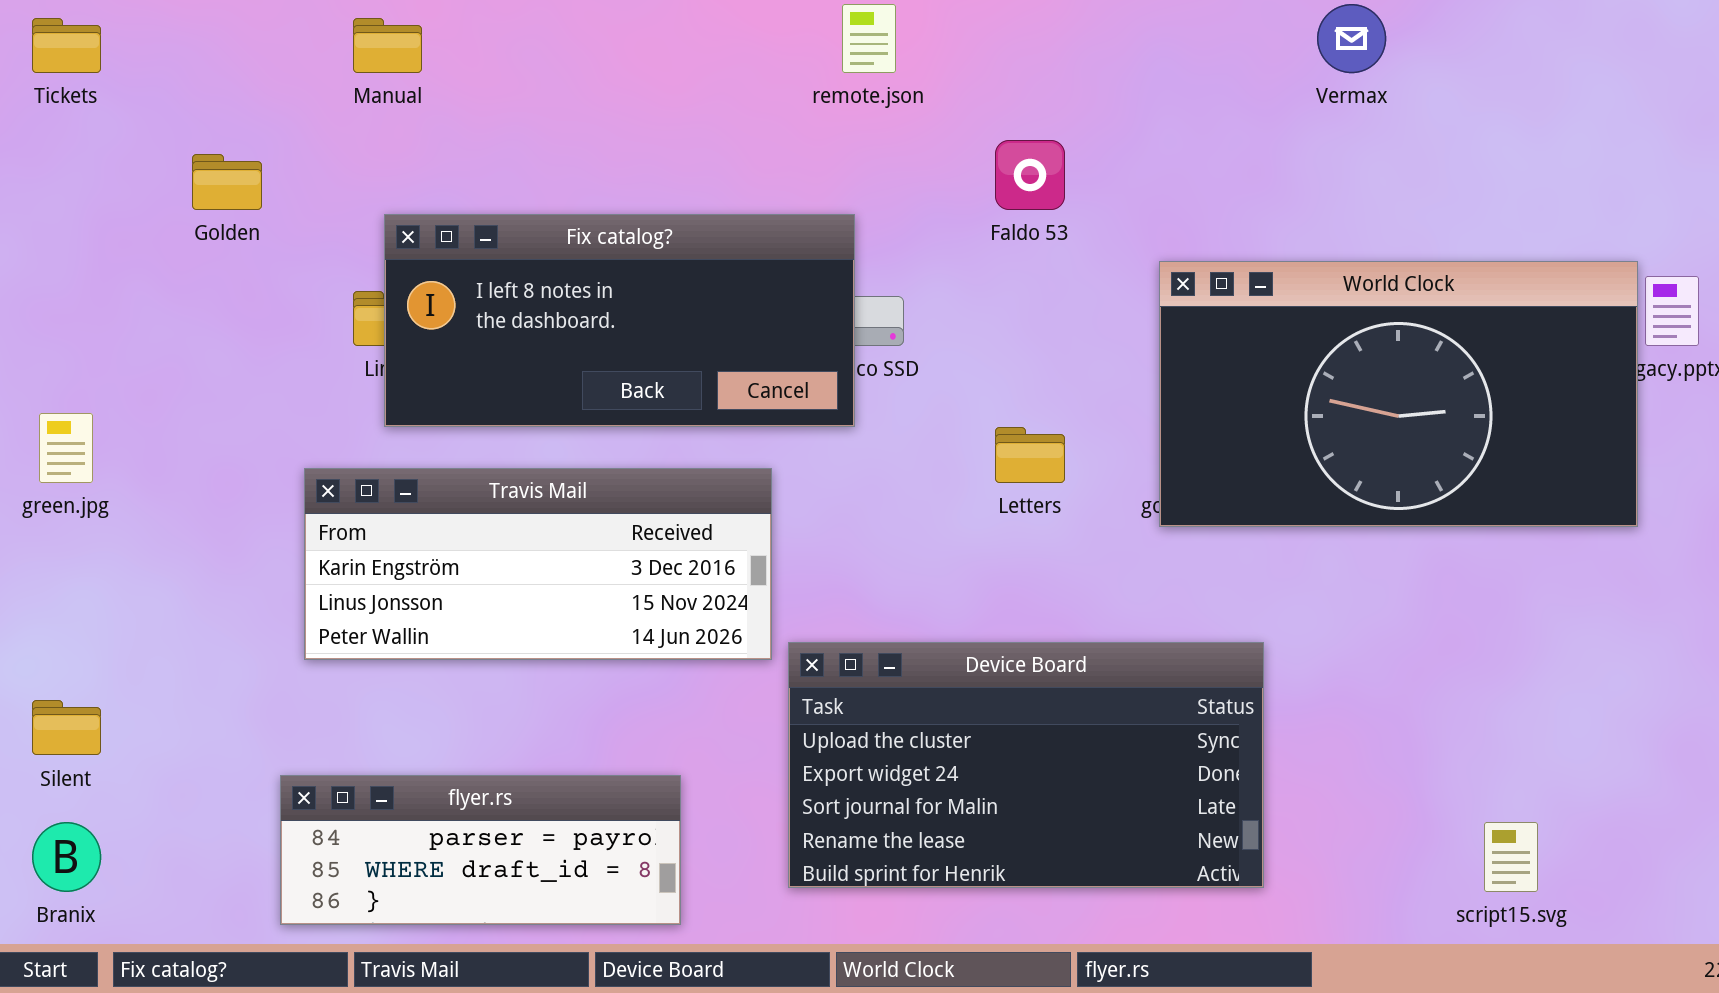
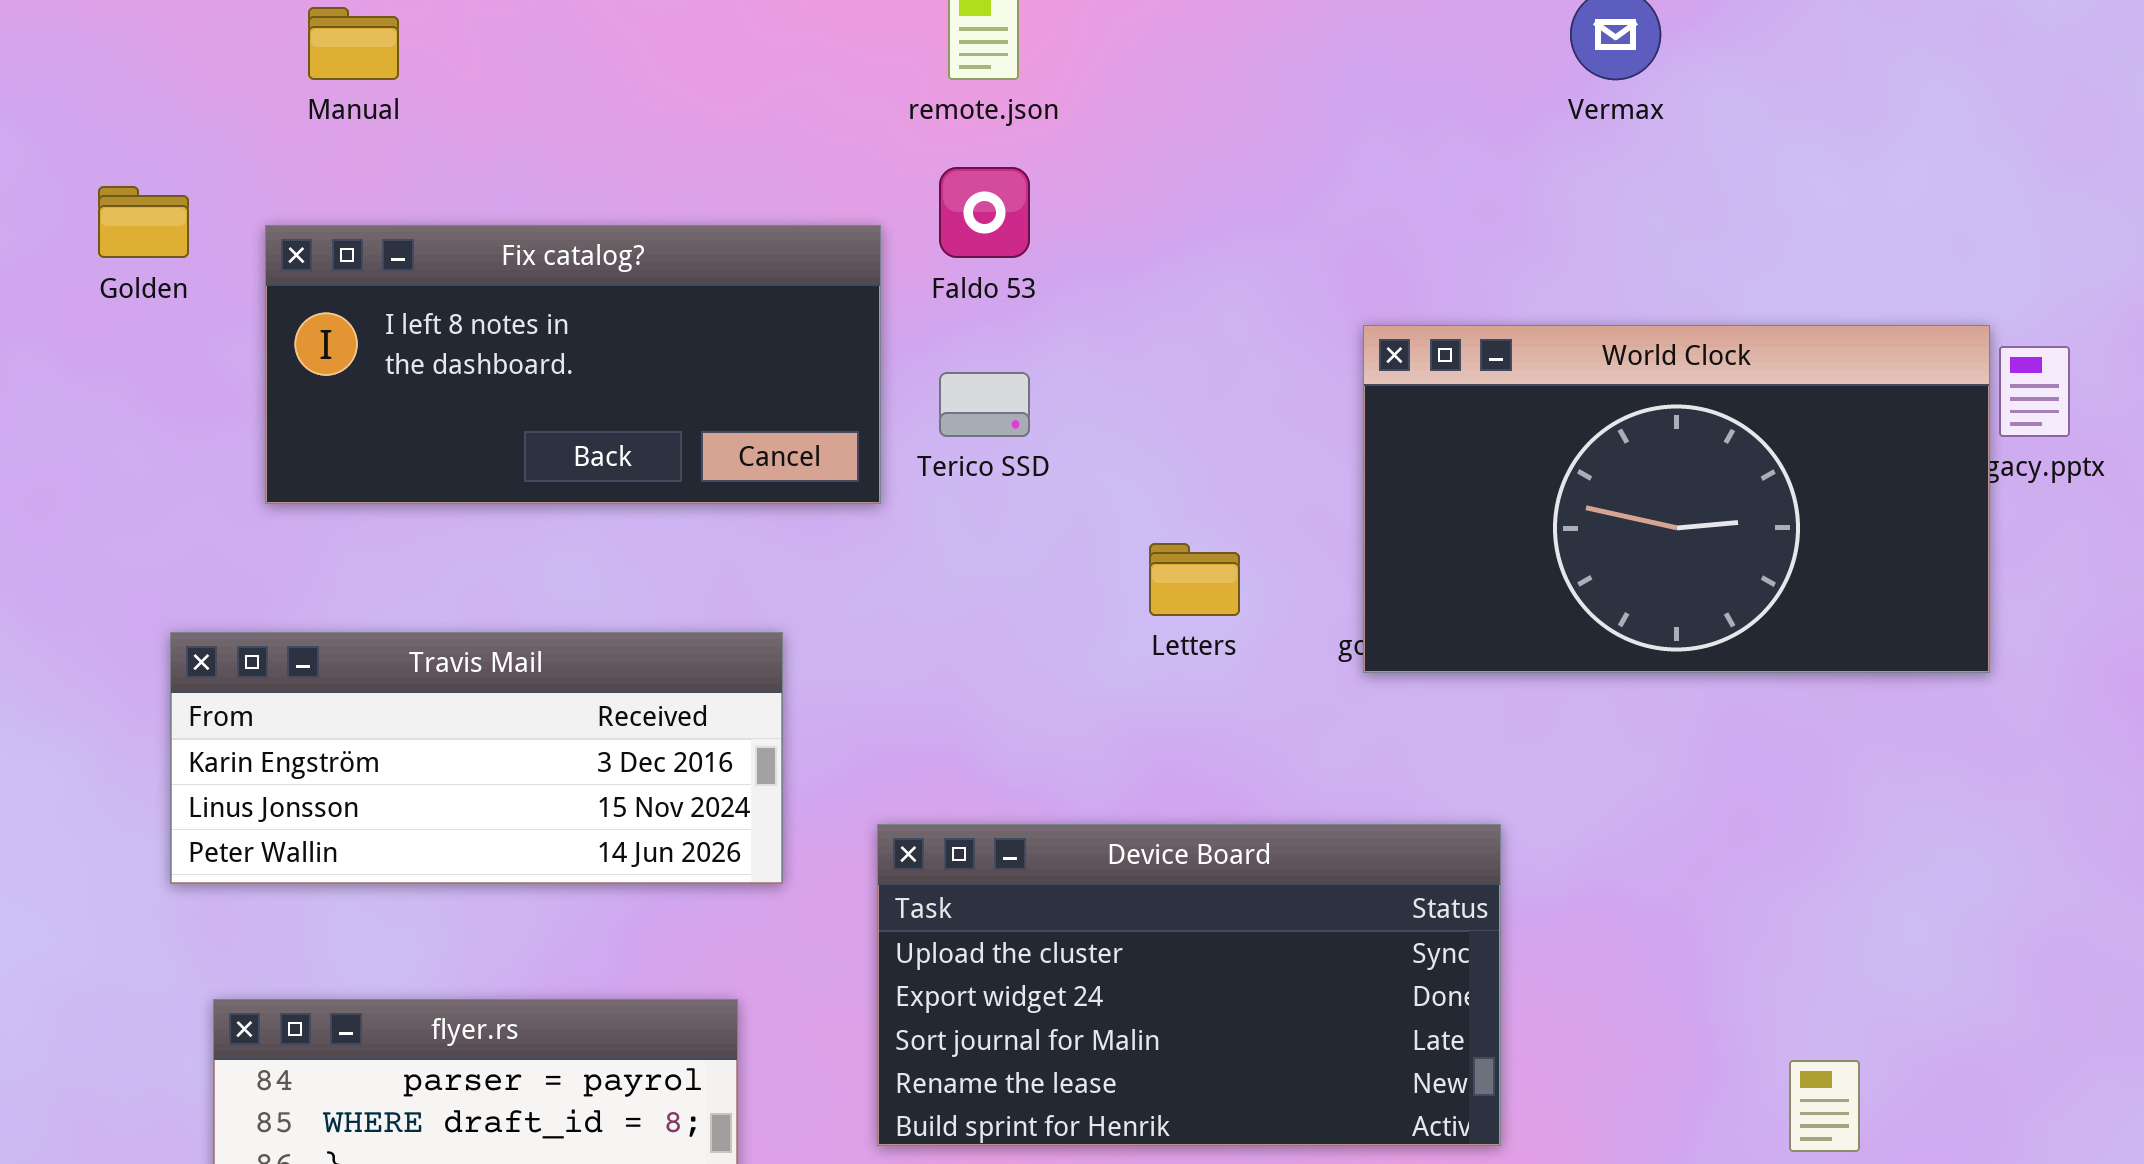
Faldo 53: [995,140,1065,210] -> [939,167,1030,258], moved
Fix catalog?: [384,214,855,427] -> [265,225,881,504], moved
Travis Mail: [304,468,772,660] -> [170,632,783,884], moved

